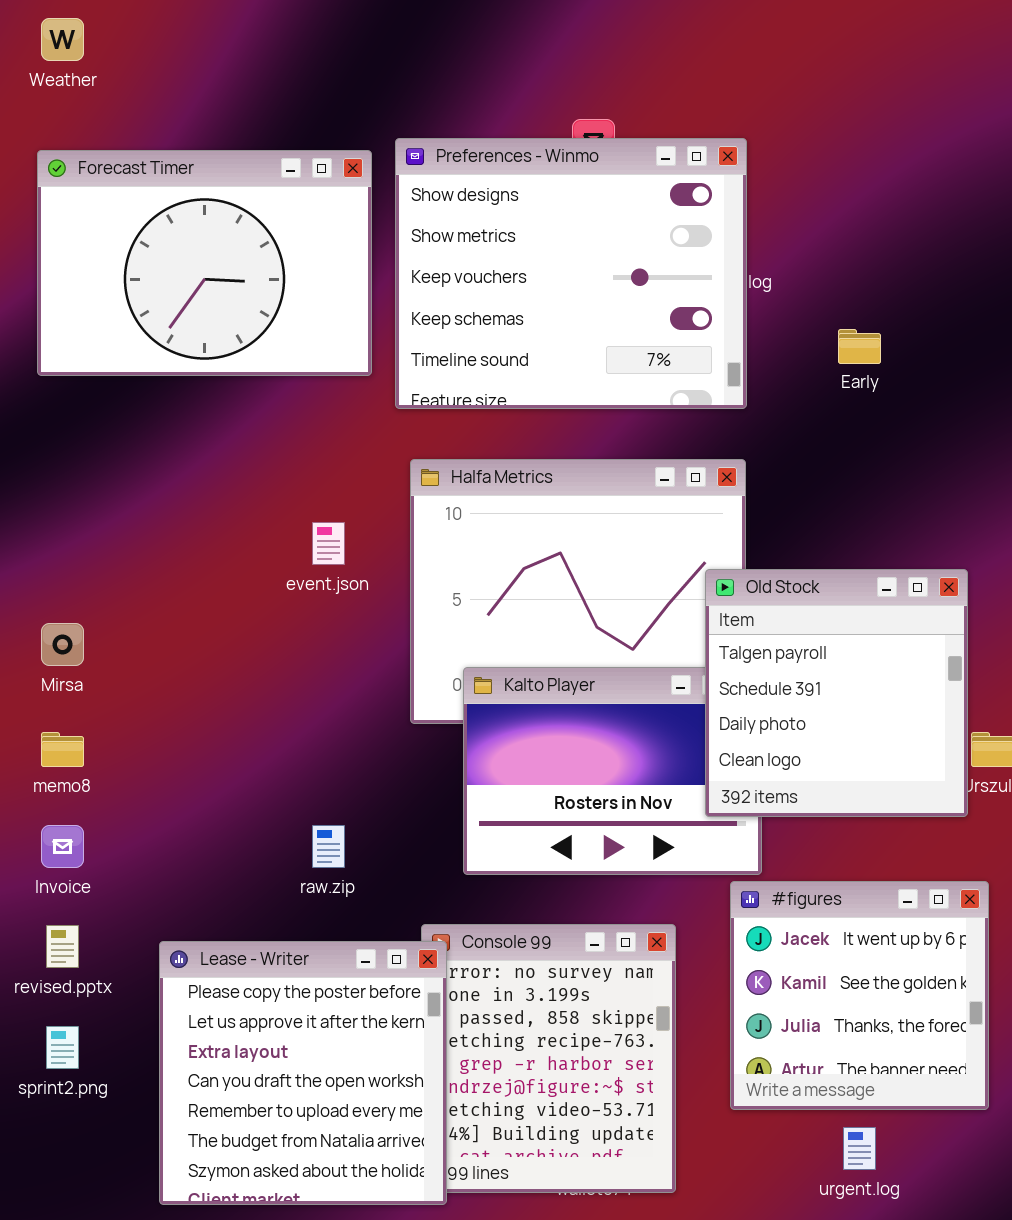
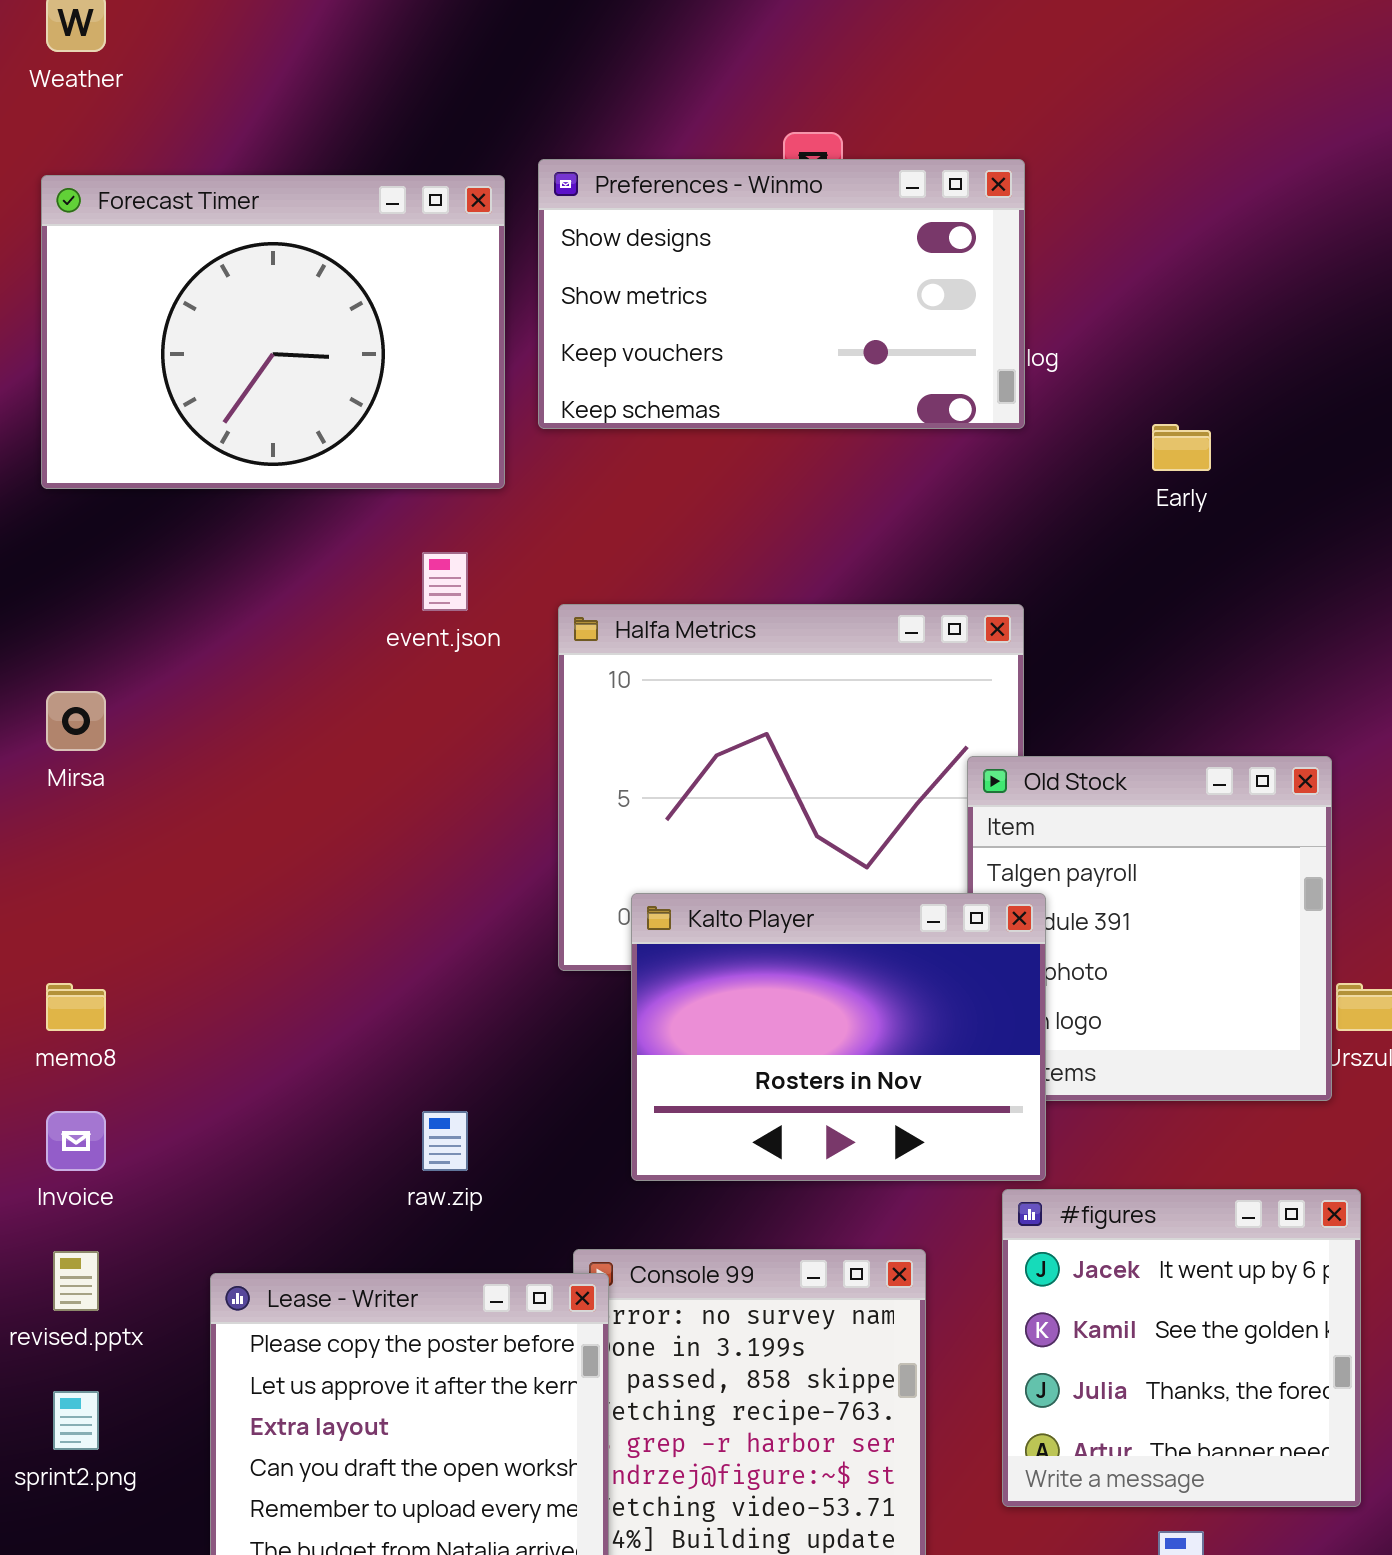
Preferences - Winmo: [395,138,747,409] -> [538,159,1025,429], resized
event.json: [312,522,345,565] -> [422,552,468,611], moved
Mirsa: [41,623,84,666] -> [46,691,106,751], moved
Kalto Player: [463,667,762,875] -> [631,893,1046,1181], raised

